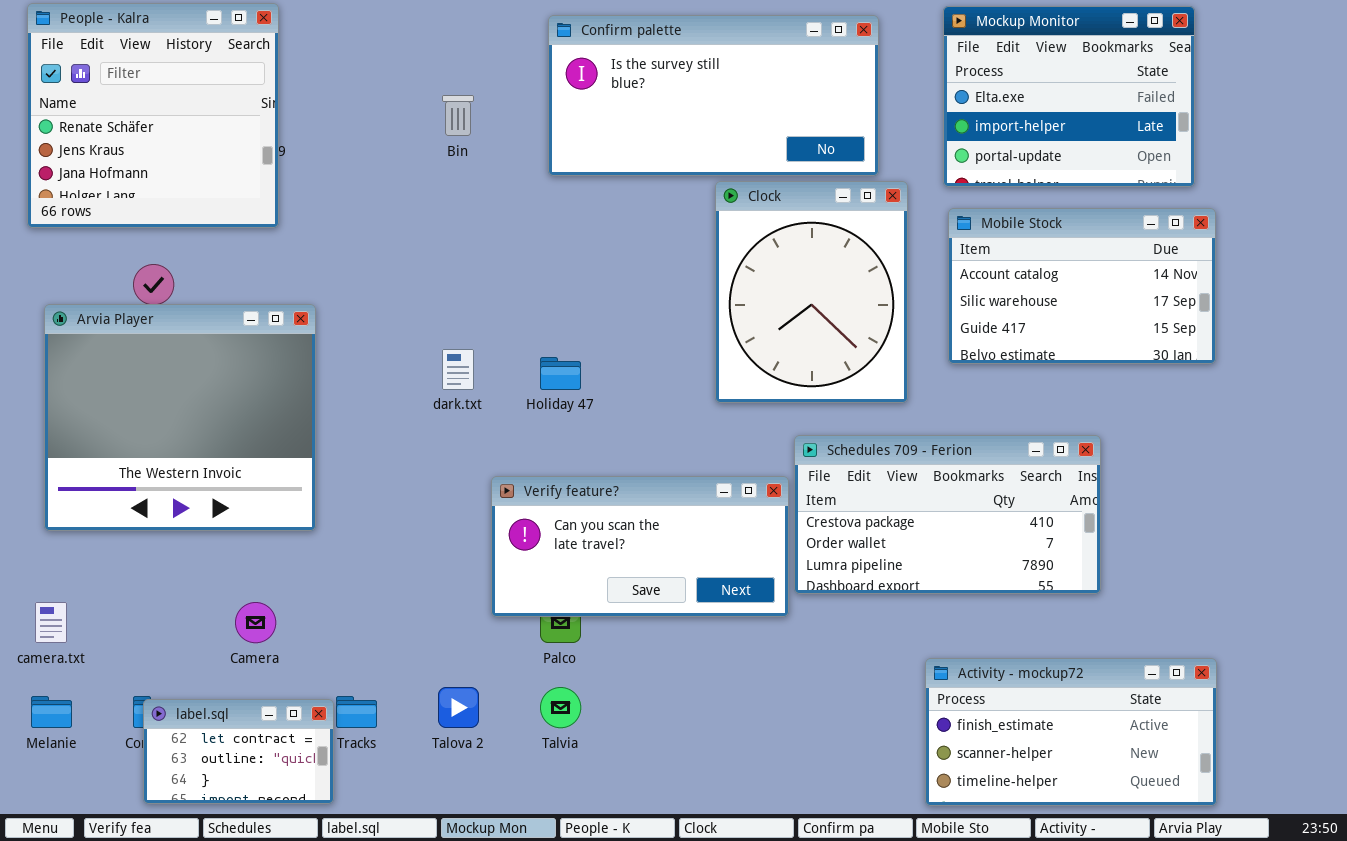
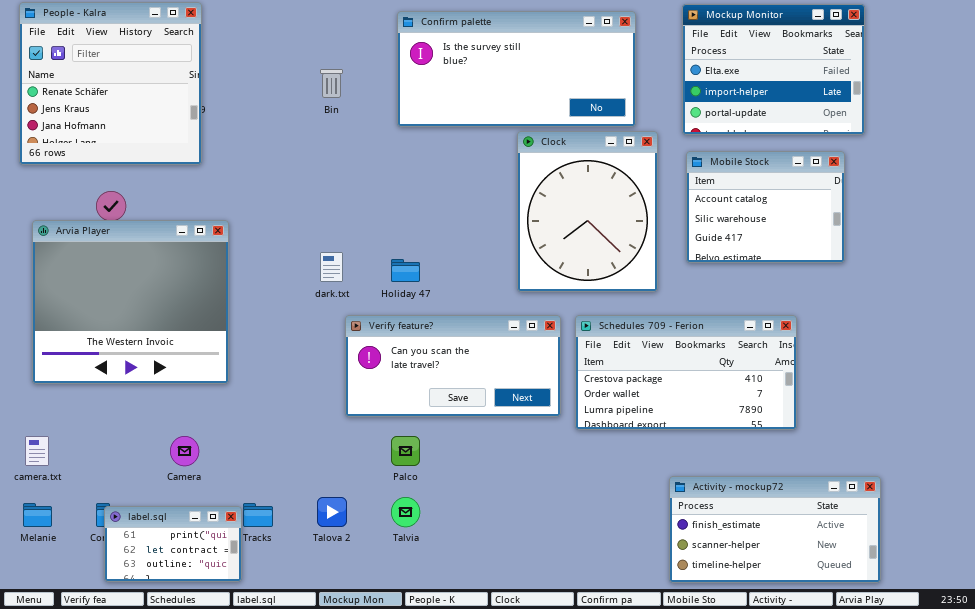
Mobile Stock: [948,208,1216,364] -> [686,151,845,263], resized
Verify feature?: [491,476,789,617] -> [345,315,561,417], moved
label.sql: [143,699,334,804] -> [104,506,242,582], scrolled up 1 row

